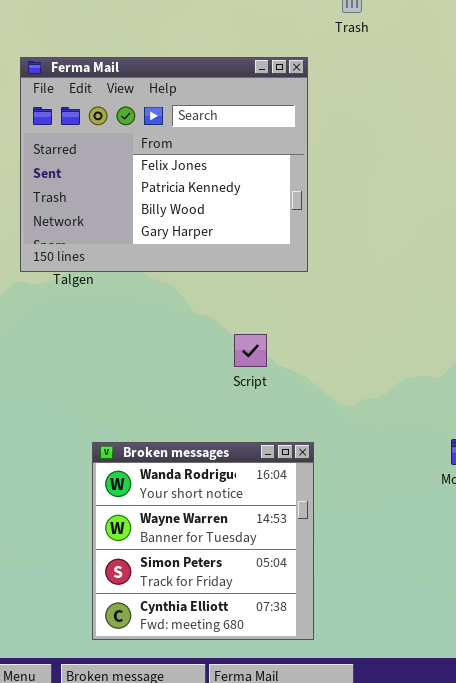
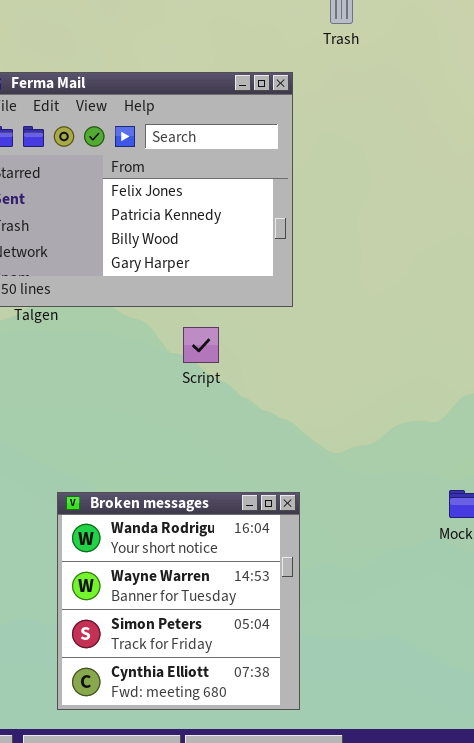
Script: [234,334,267,367] -> [183,327,219,363], moved

